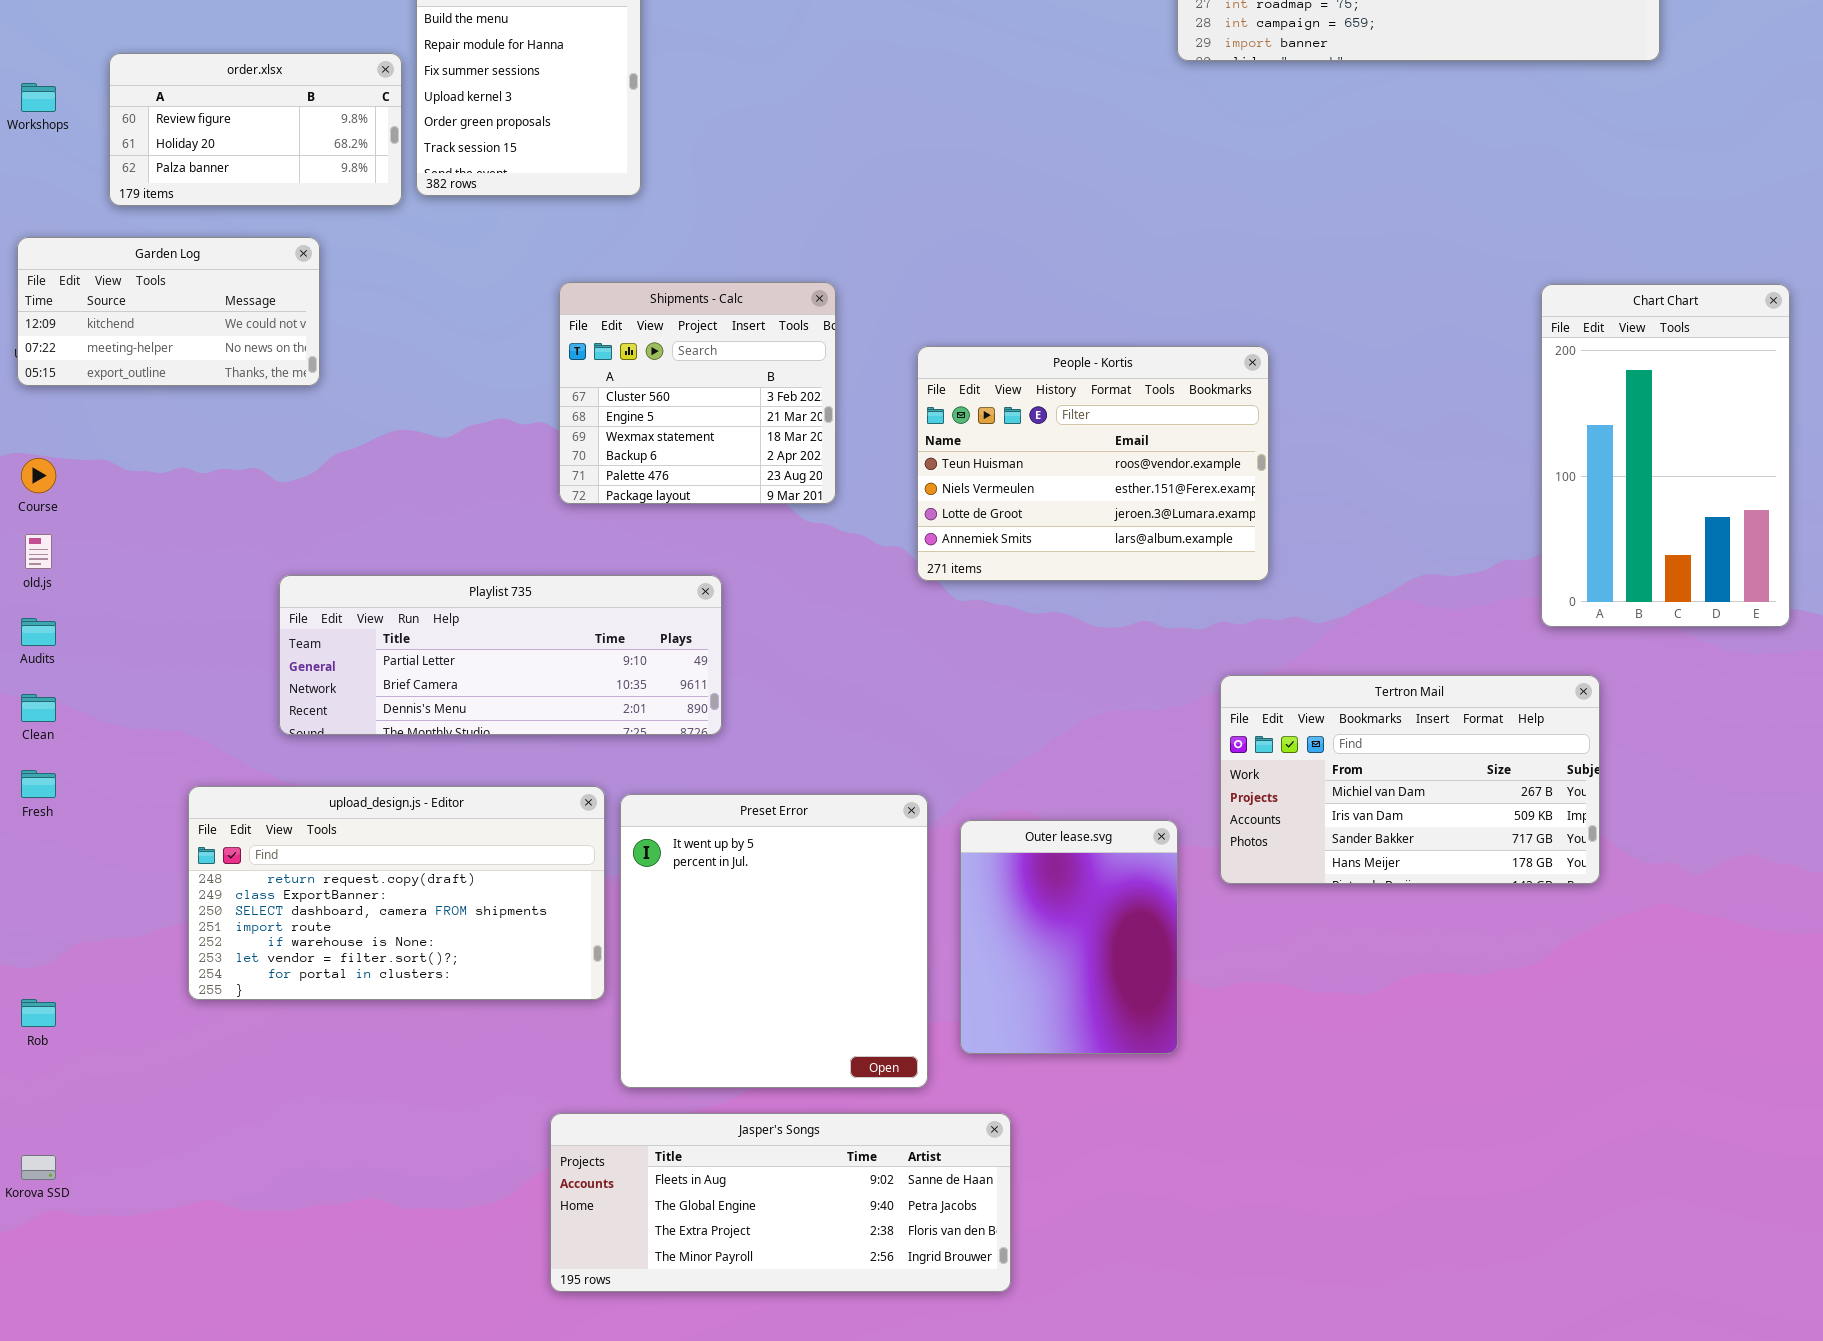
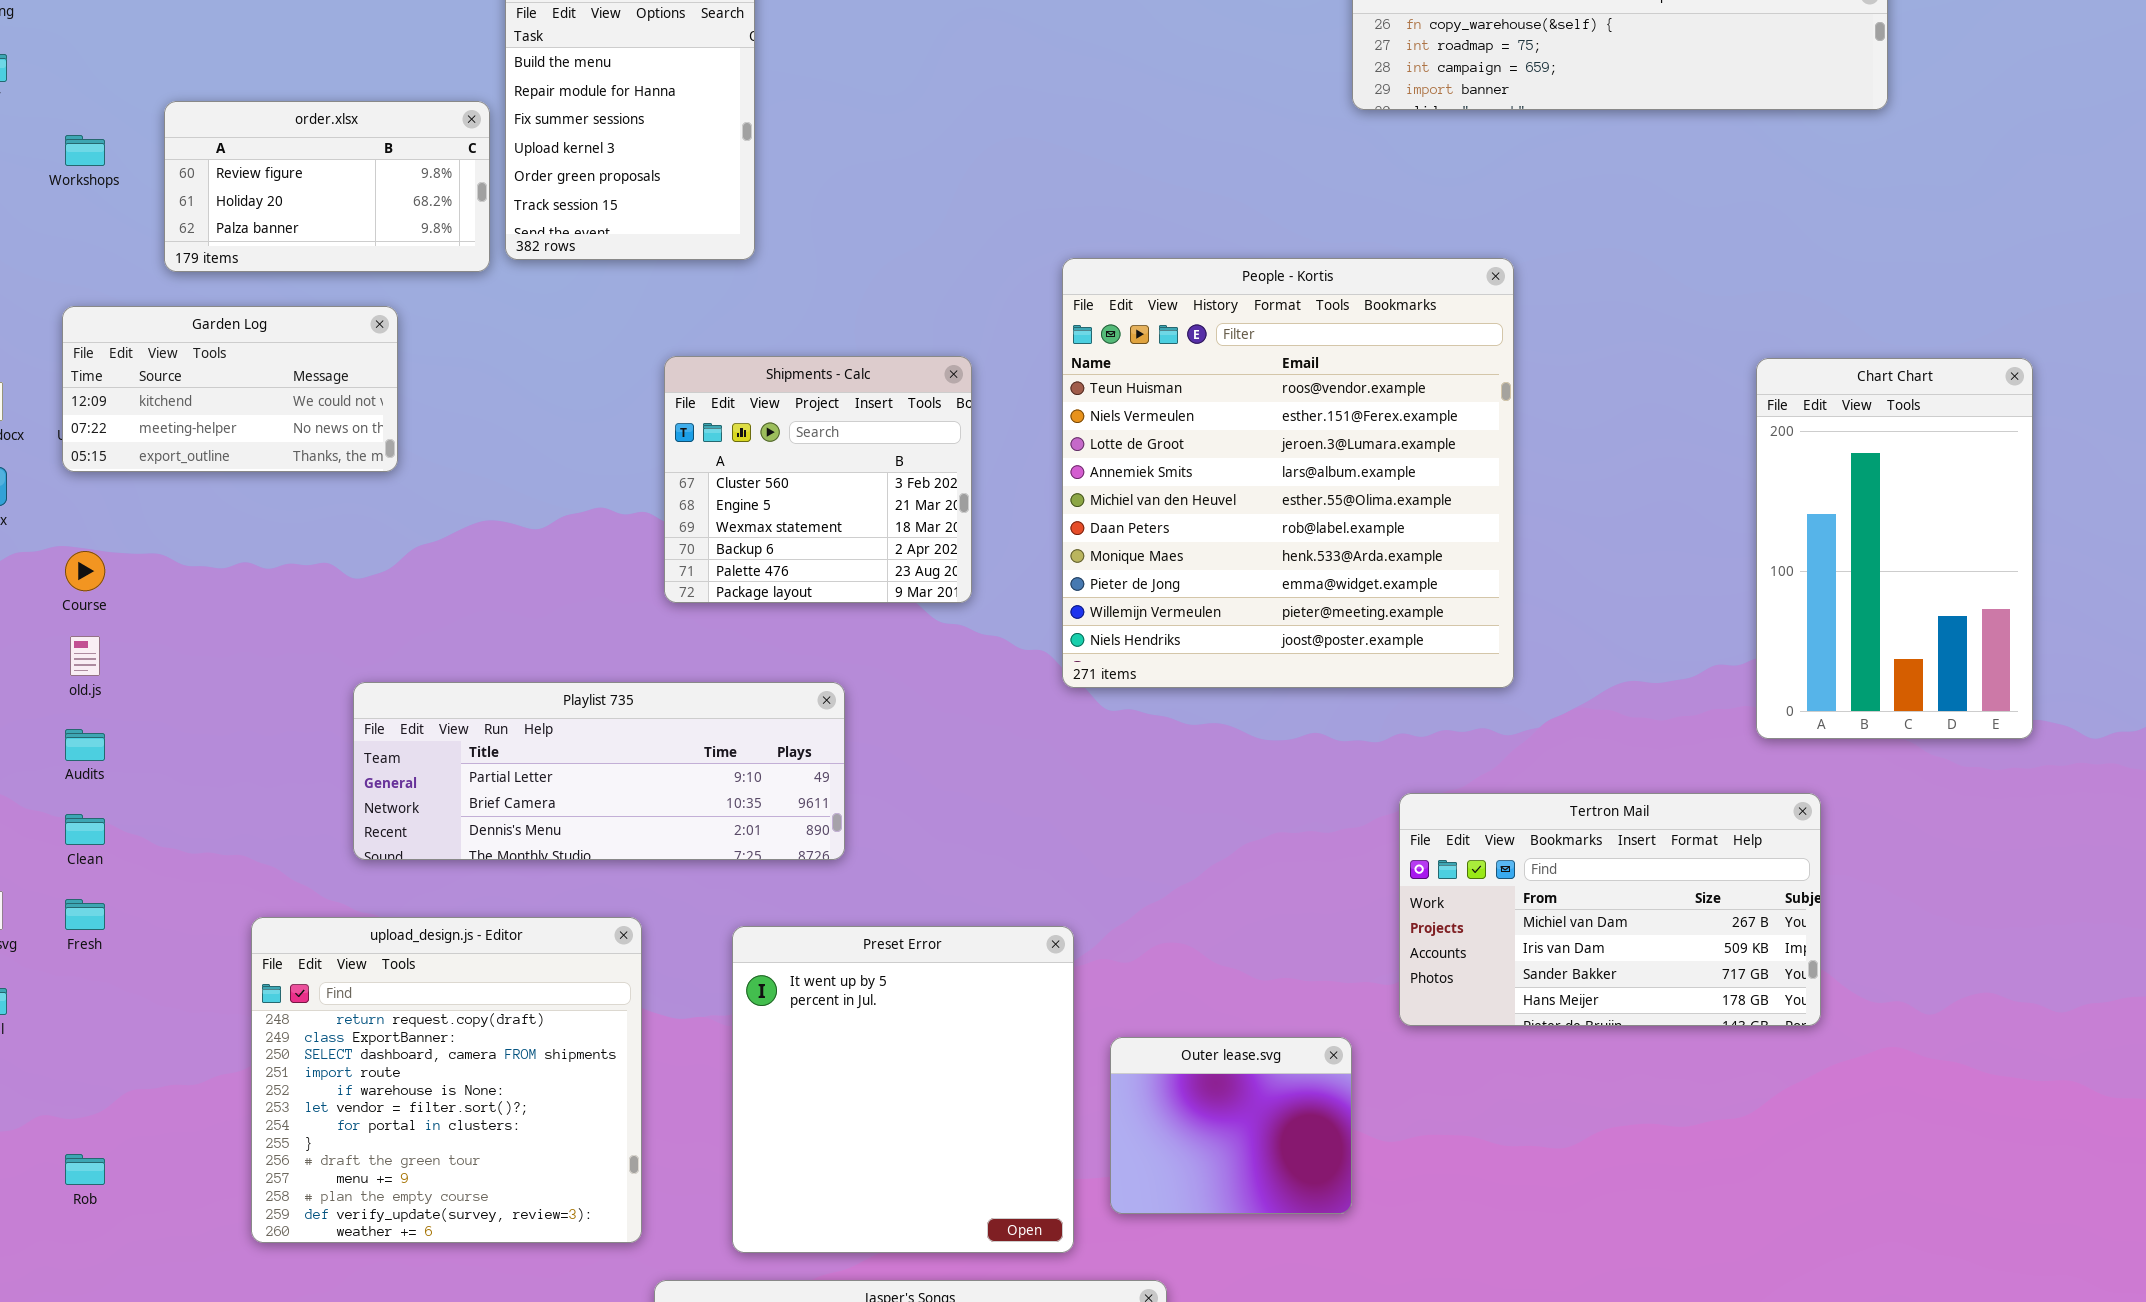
People - Kortis: [917,346,1269,581] -> [1062,258,1514,688], resized
upload_design.js - Editor: [188,786,605,1000] -> [251,917,642,1243], resized
Outer lease.svg: [960,820,1178,1054] -> [1110,1037,1352,1214], resized

